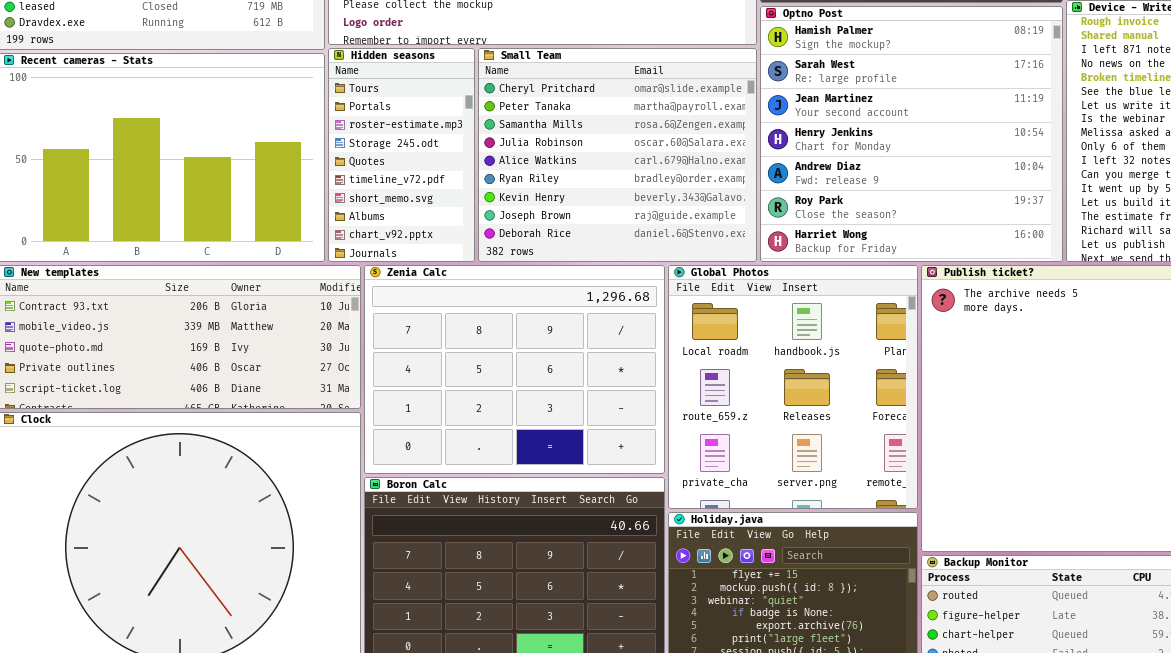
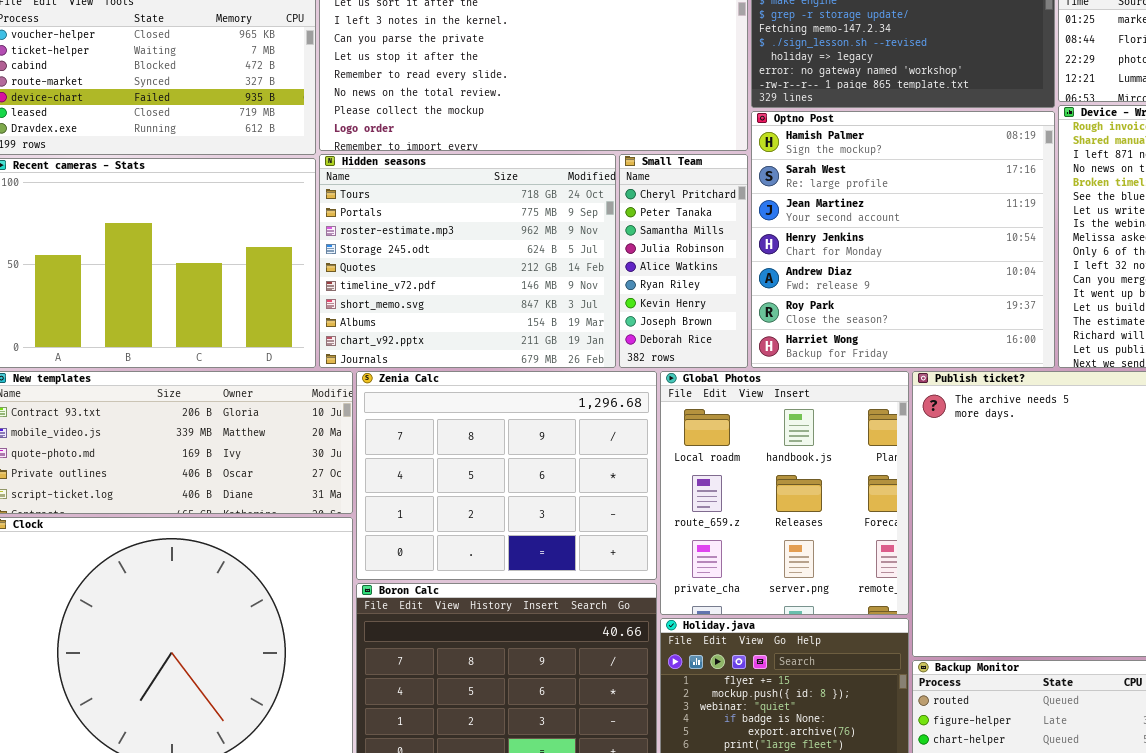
Hidden seasons: [328,48,475,262] -> [319,154,616,368], resized
Small Team: [478,48,757,262] -> [619,154,748,368], resized

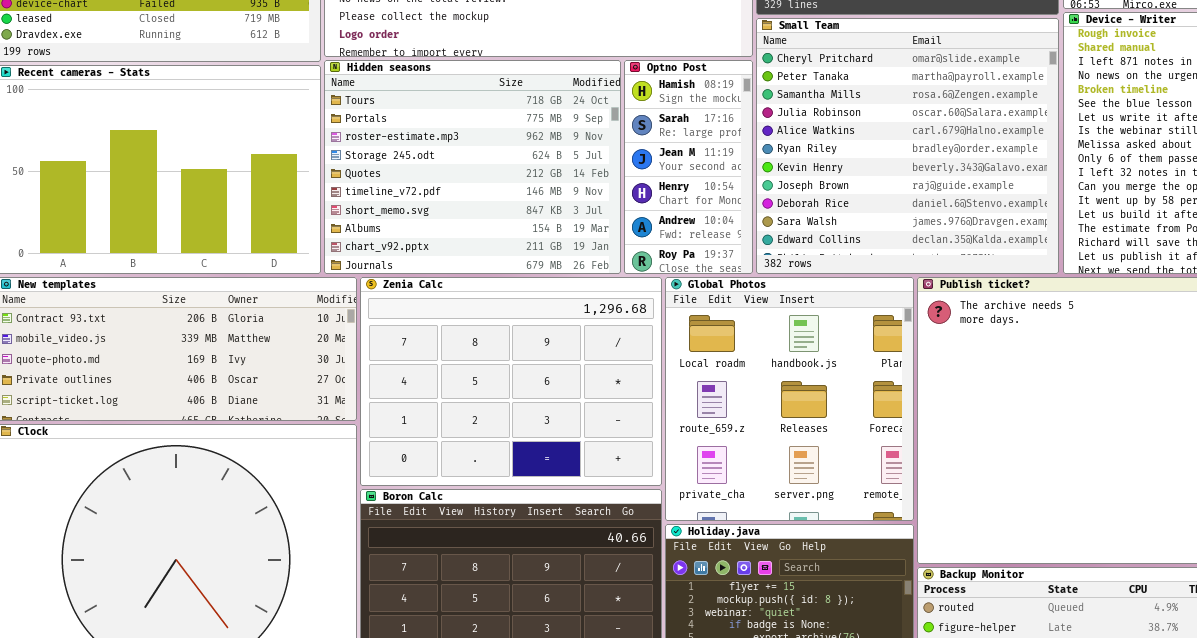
Optno Post: [751,111,1055,368] -> [624,60,753,274], moved, resized
Small Team: [619,154,748,368] -> [756,18,1059,274], moved, resized

